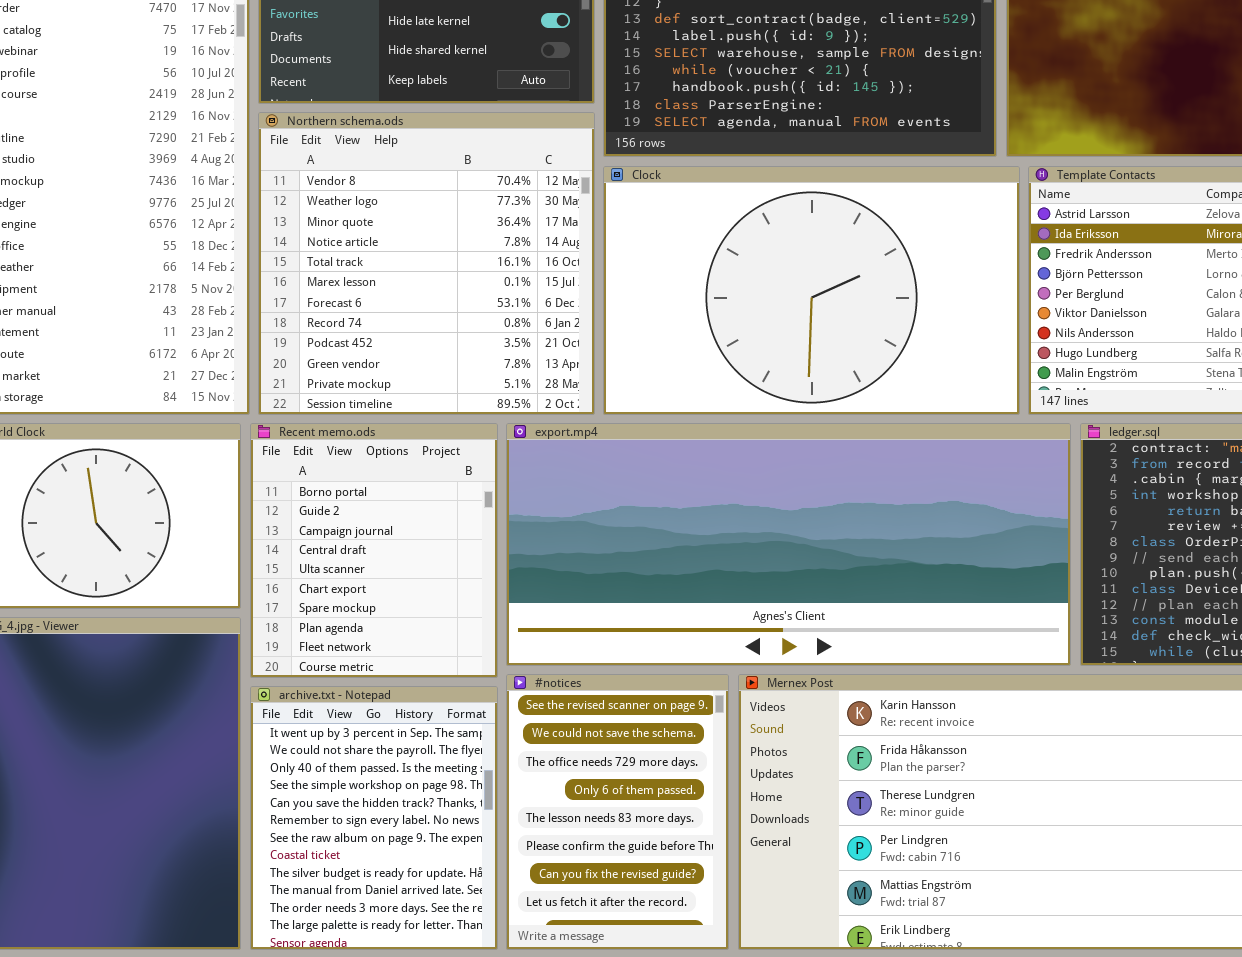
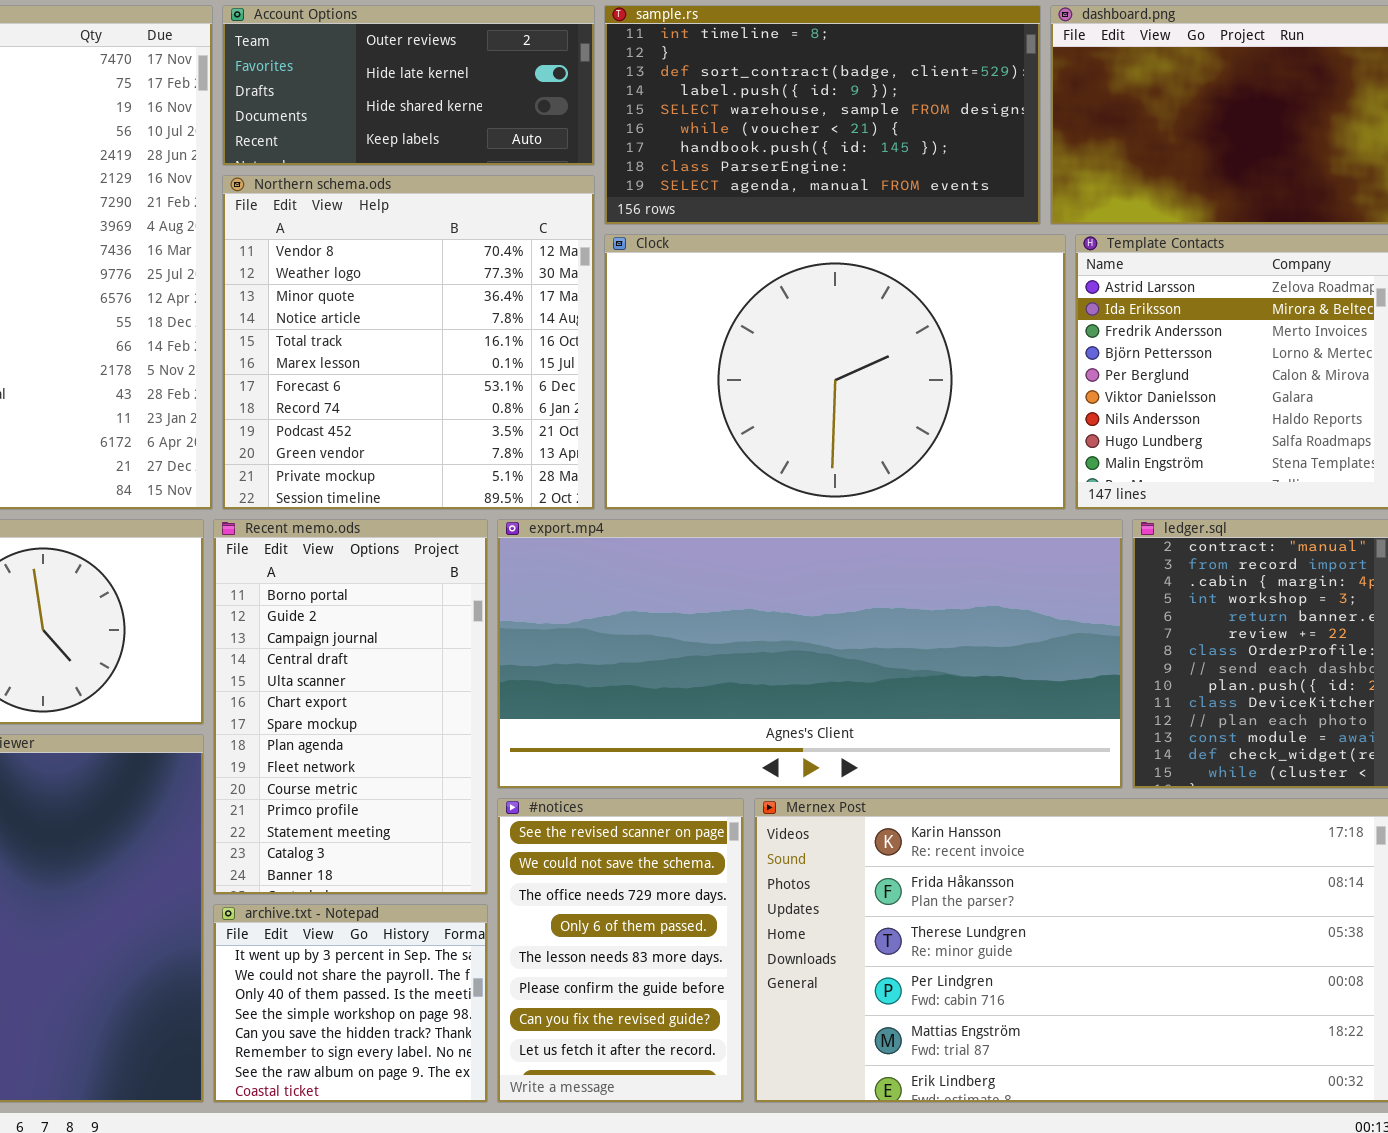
Recent memo.ods: [250,423,498,678] -> [213,519,488,895], resized
archive.txt - Notepad: [250,686,498,950] -> [213,904,488,1103], resized

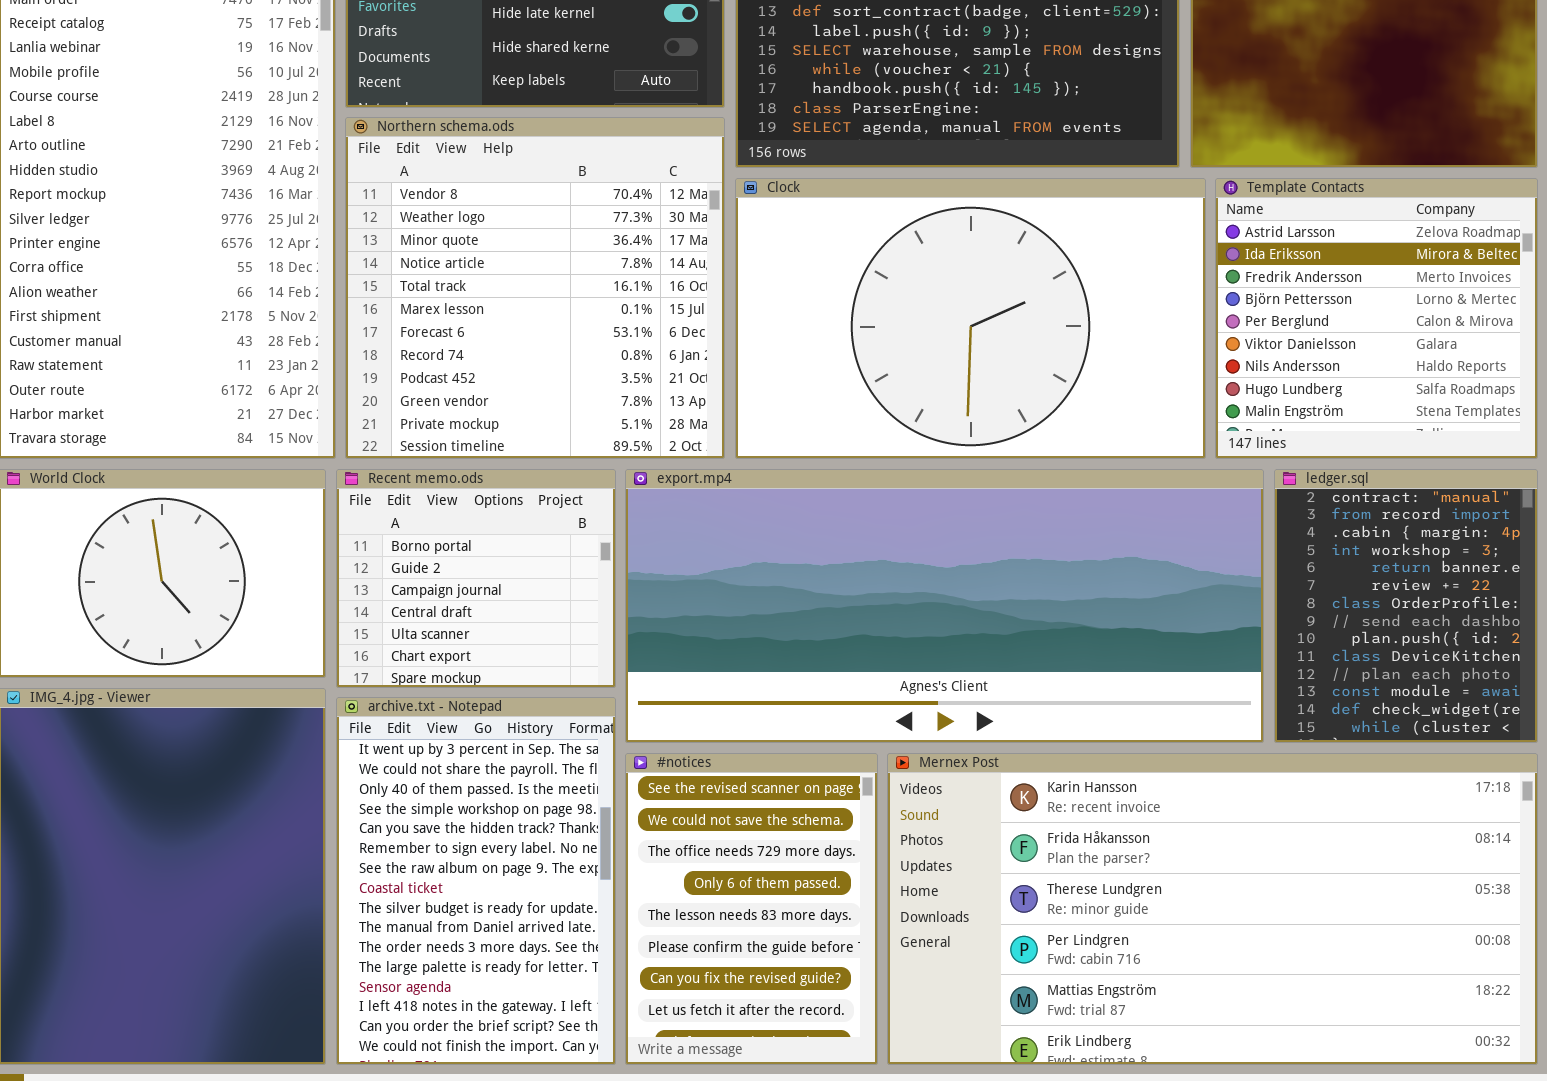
Recent memo.ods: [213,519,488,895] -> [336,469,616,688], resized
archive.txt - Notepad: [213,904,488,1103] -> [336,697,616,1065], resized

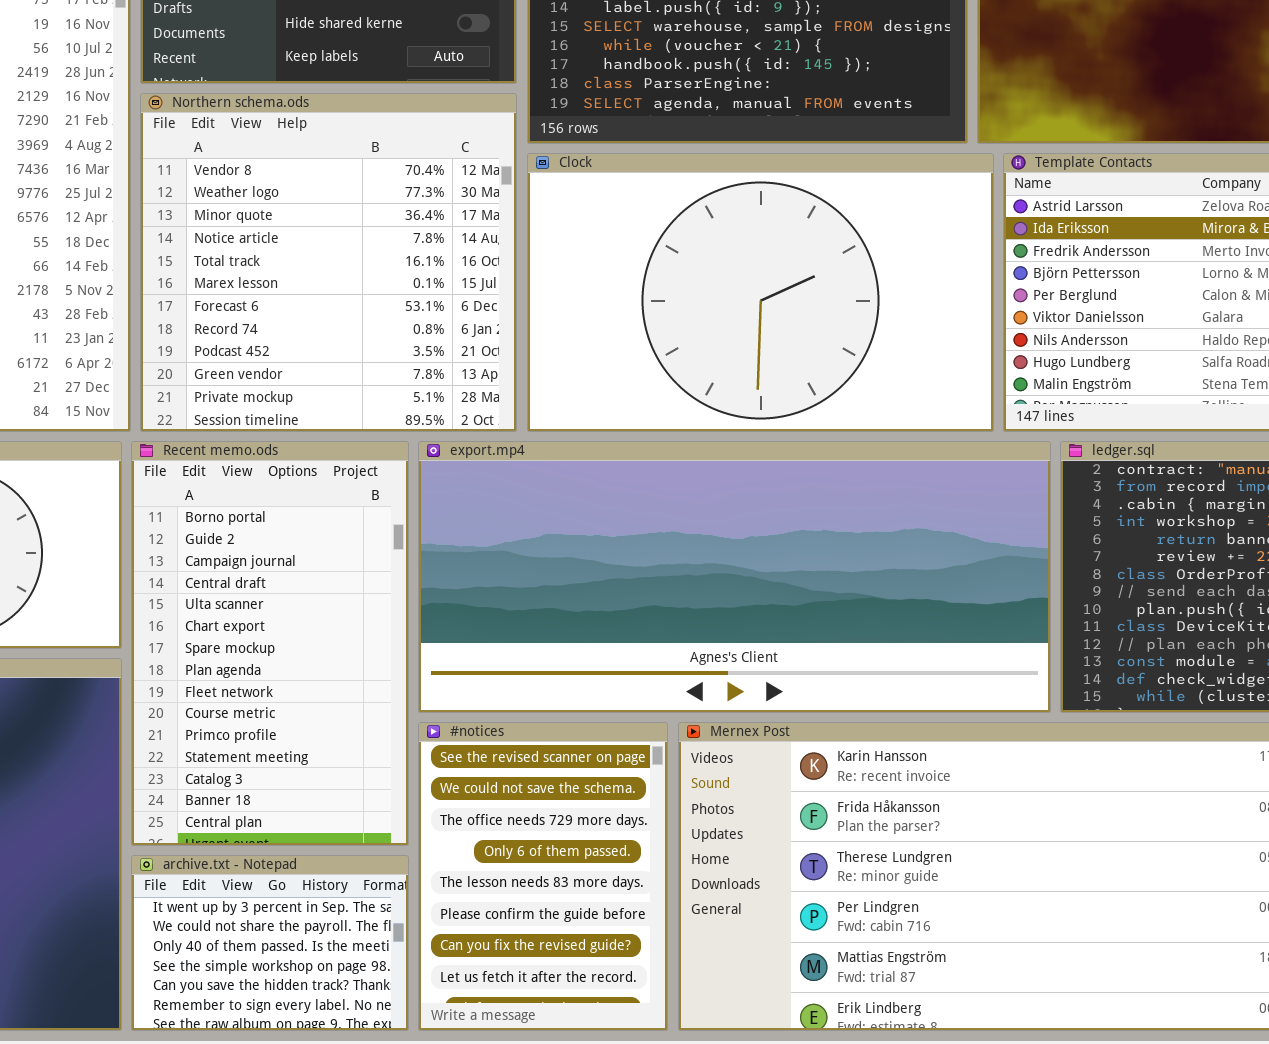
Recent memo.ods: [336,469,616,688] -> [131,441,409,846], resized
archive.txt - Notepad: [336,697,616,1065] -> [131,855,409,1031], resized

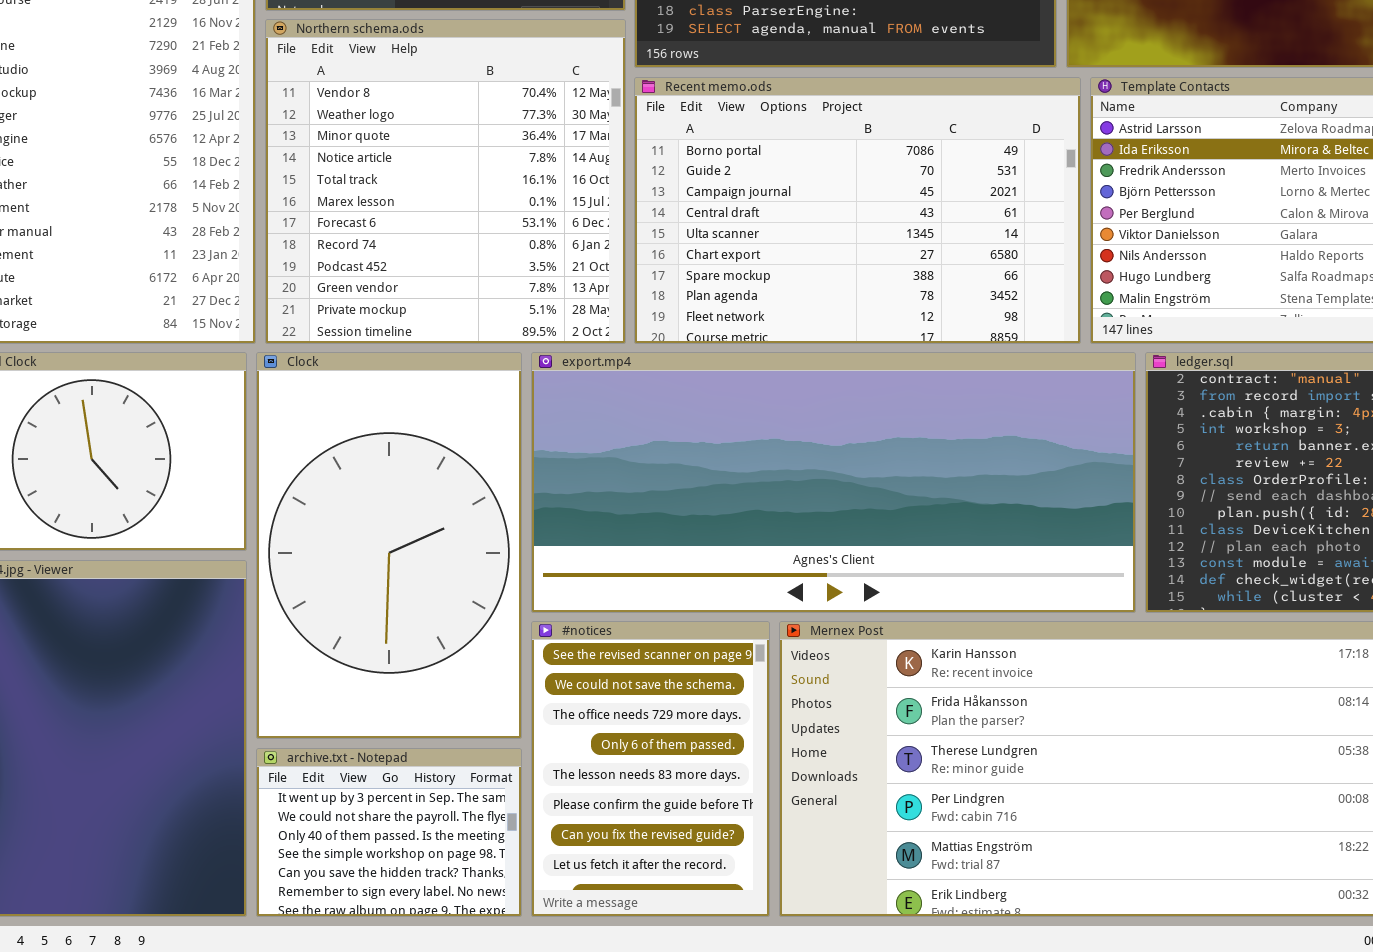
Clock: [527,153,994,432] -> [256,352,522,739], moved, resized
Recent memo.ods: [131,441,409,846] -> [634,77,1081,344], moved, resized

